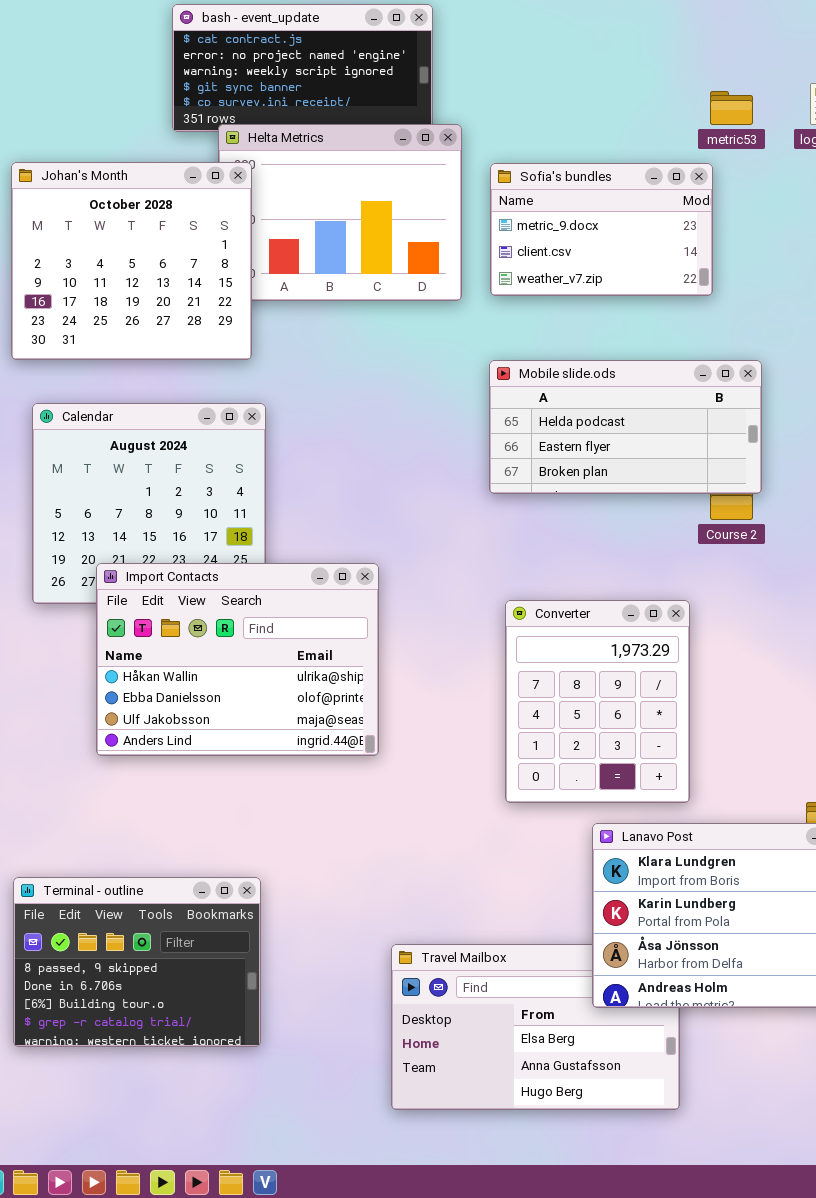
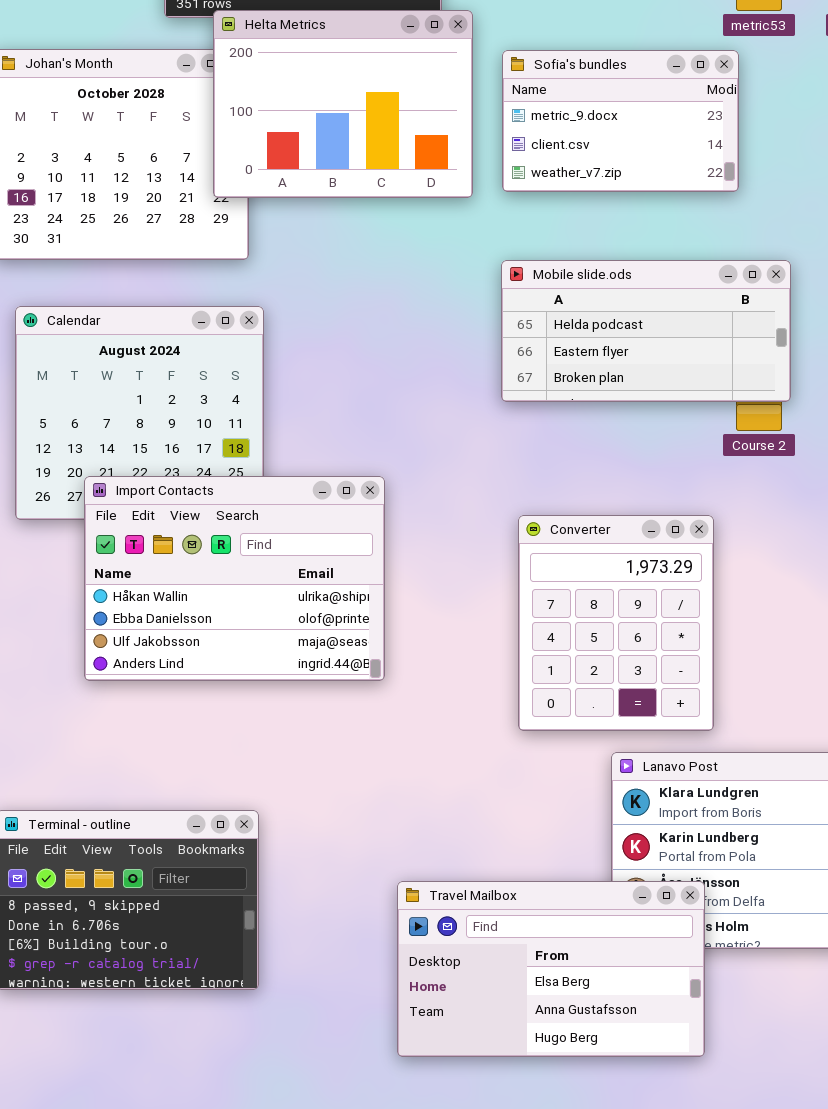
Helta Metrics: [218,124,462,301] -> [213,10,473,198], raised
Travel Mailbox: [391,944,680,1110] -> [397,881,705,1057], raised

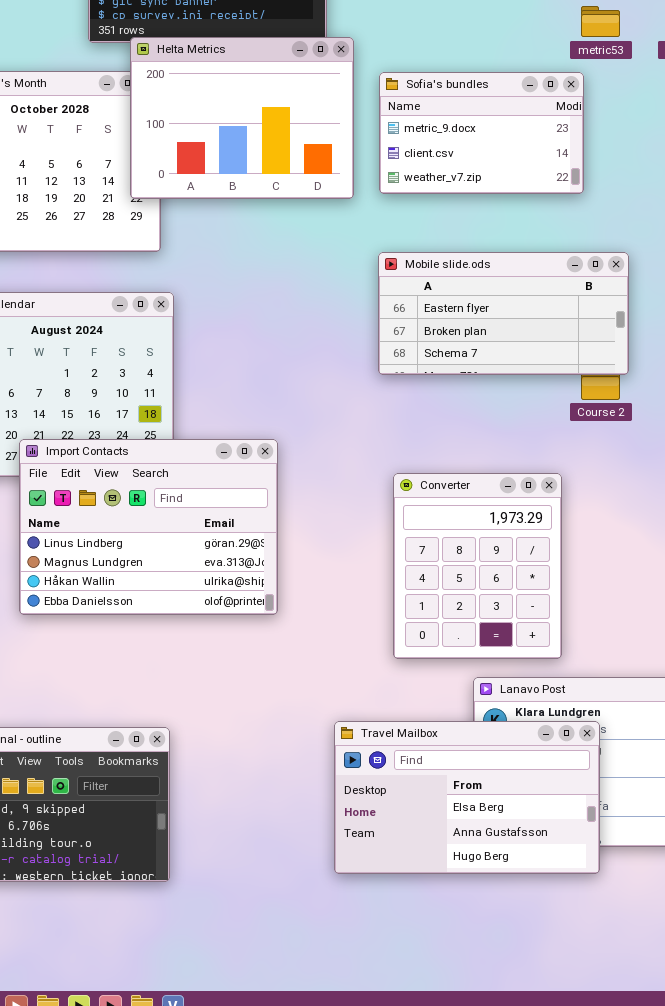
Mobile slide.ods: [501,260,791,402] -> [378,252,629,375], scrolled down 1 row
Import Contacts: [84,476,385,681] -> [19,439,278,615], scrolled up 2 rows
Travel Mailbox: [397,881,705,1057] -> [334,721,600,874], moved

